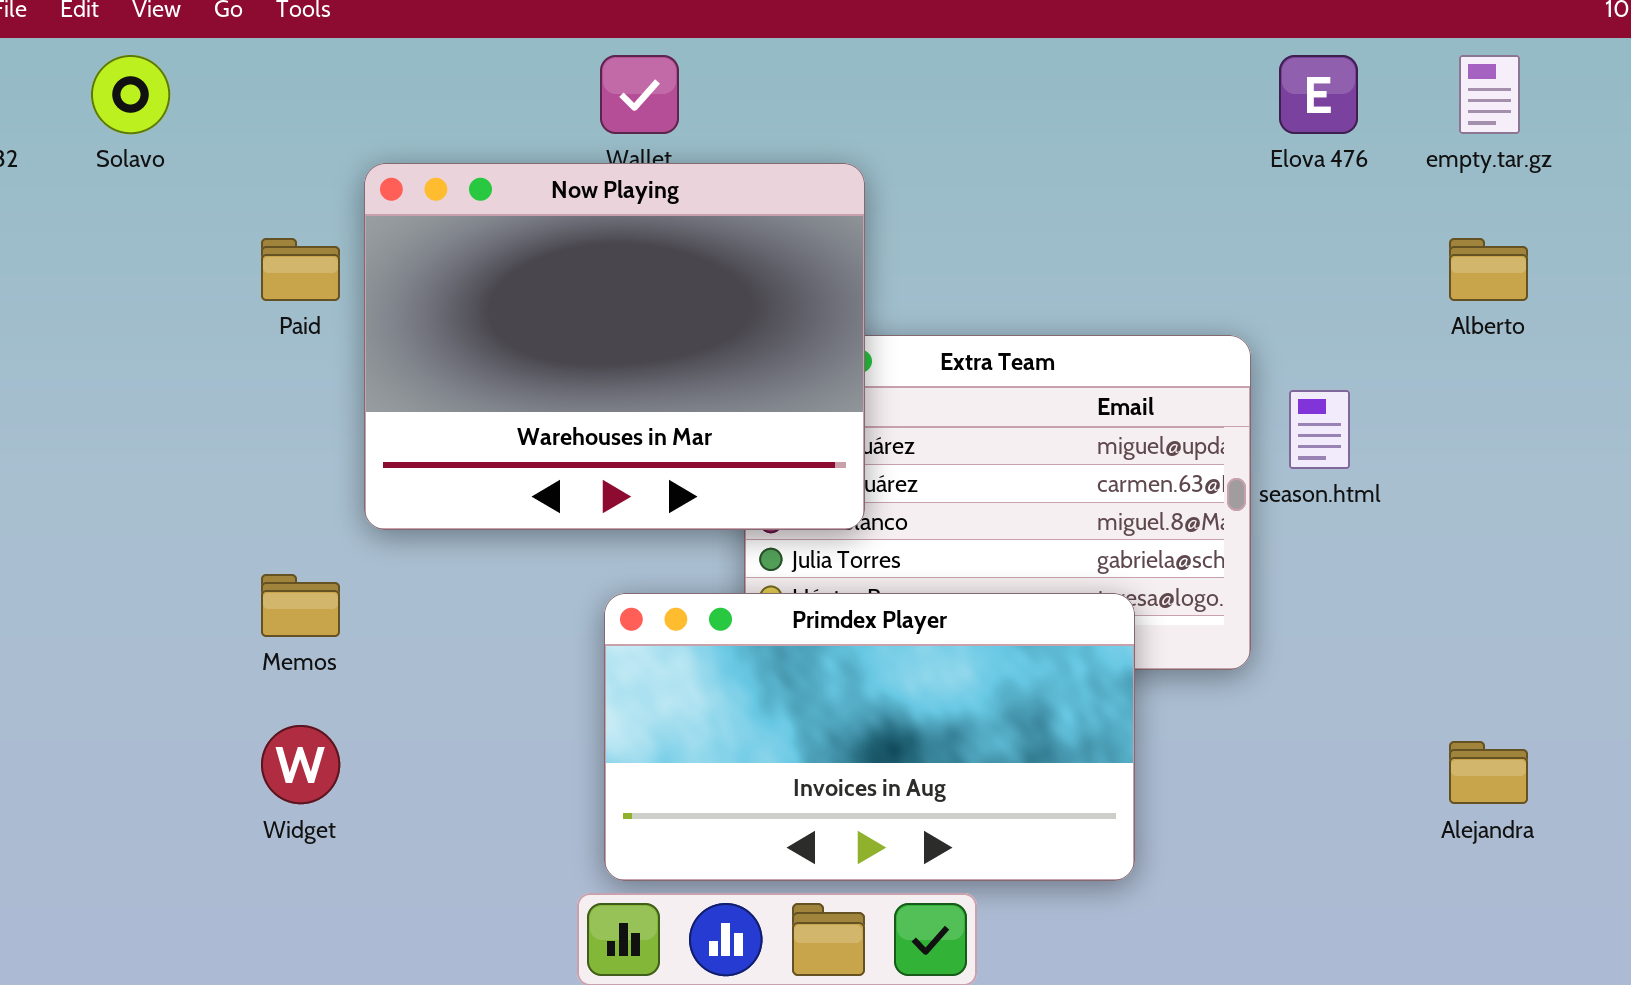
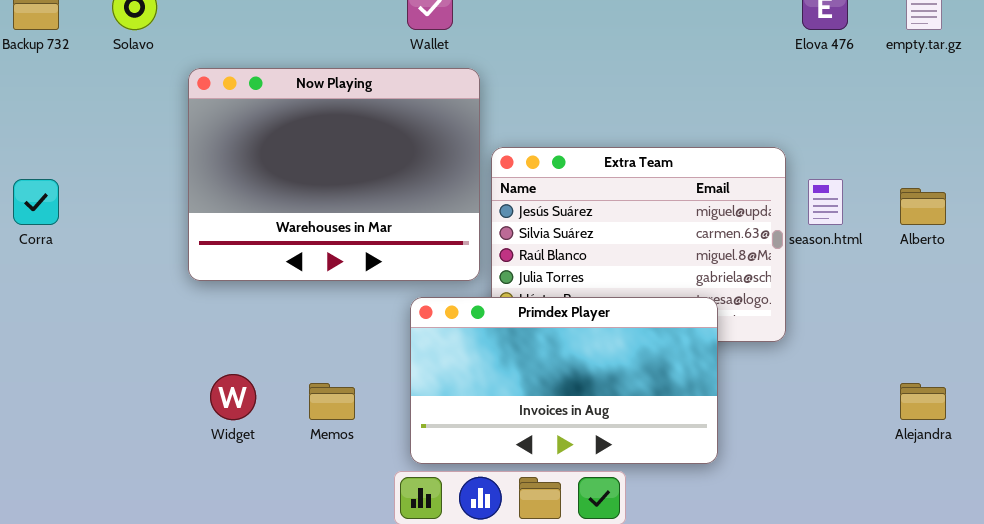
Now Playing: [364,163,865,530] -> [188,68,480,281], moved
Alberto: [1449,238,1528,301] -> [900,188,946,225], moved
Memos: [261,574,340,637] -> [309,383,355,420], moved

